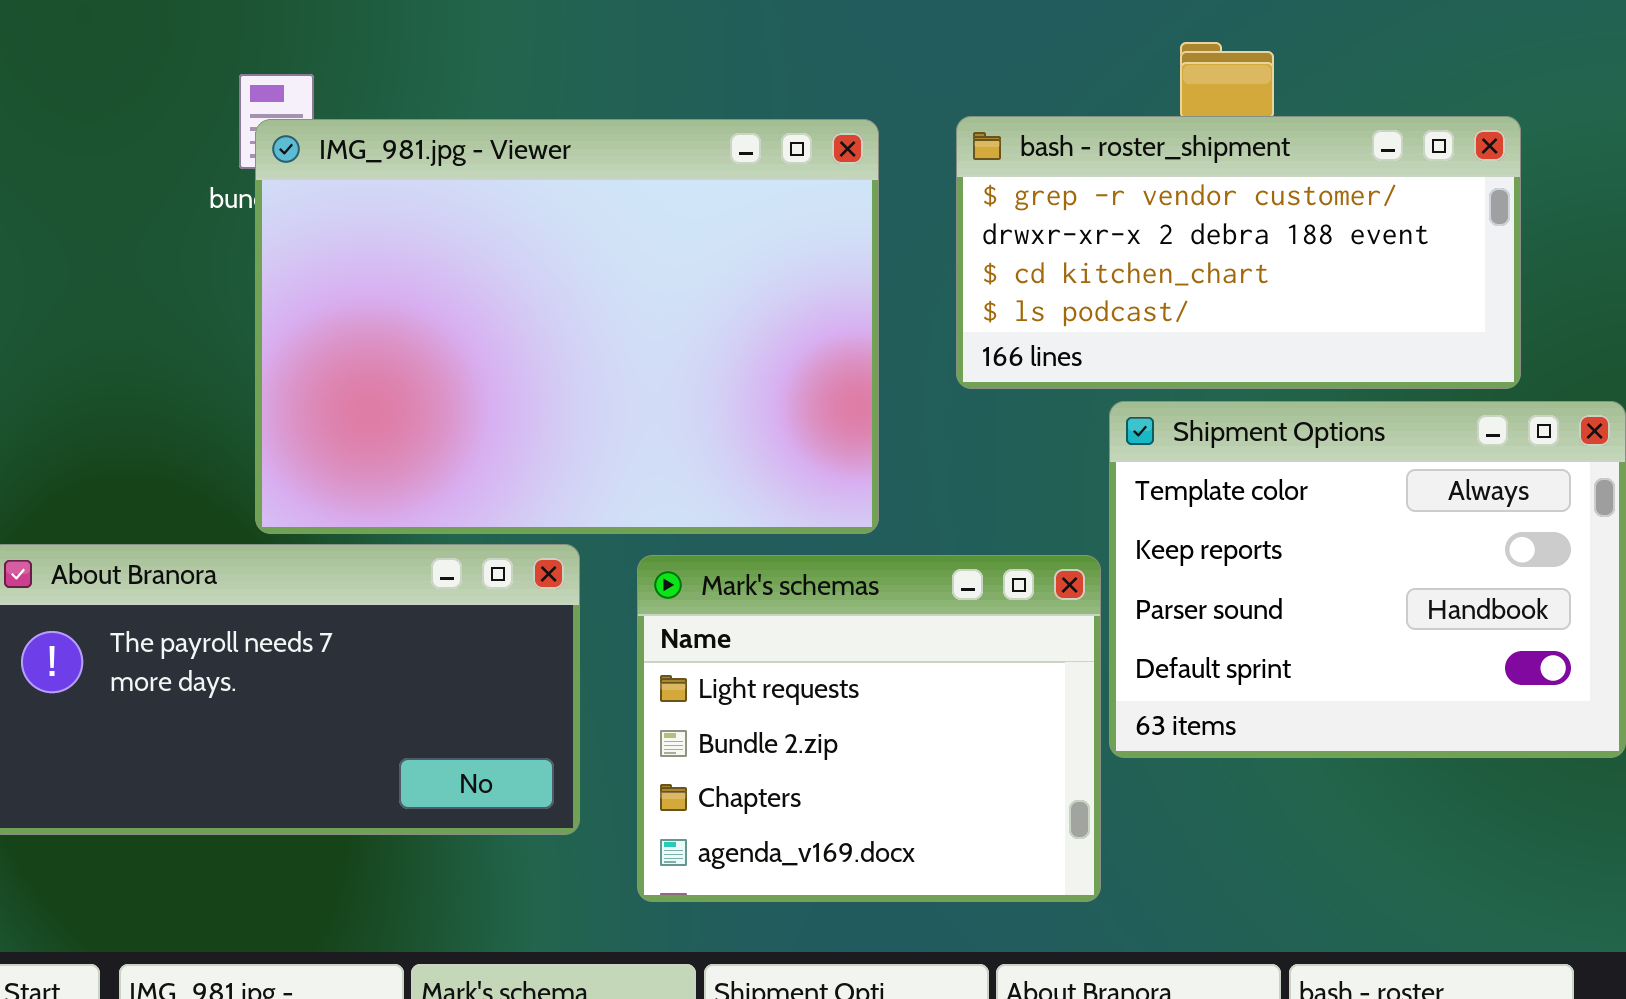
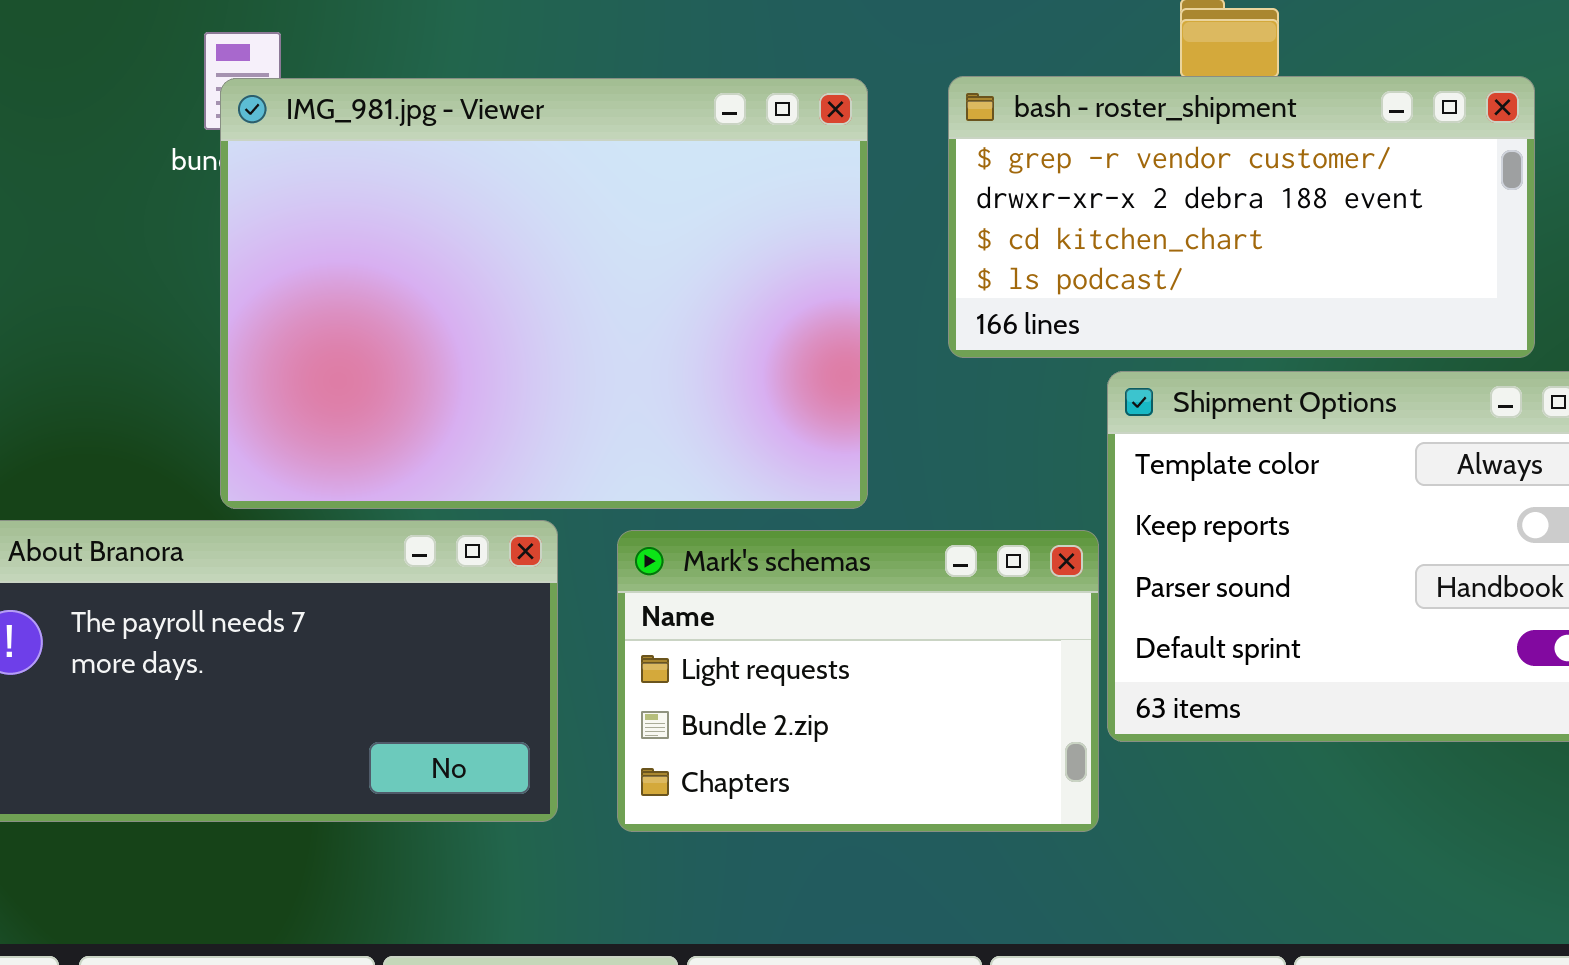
Mark's schemas: [637,555,1101,902] -> [617,530,1099,832], resized

